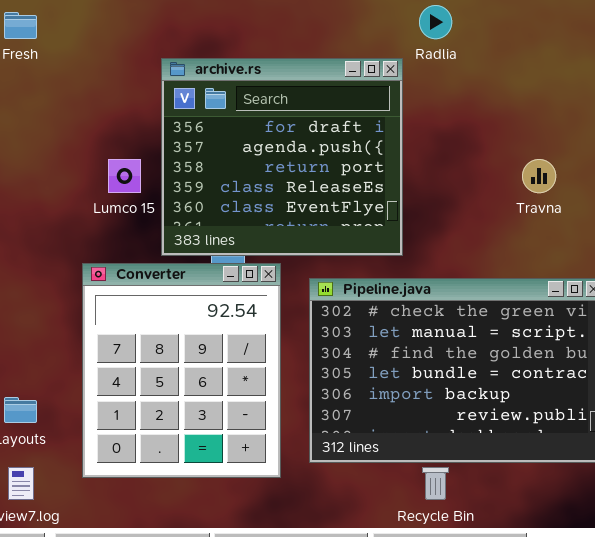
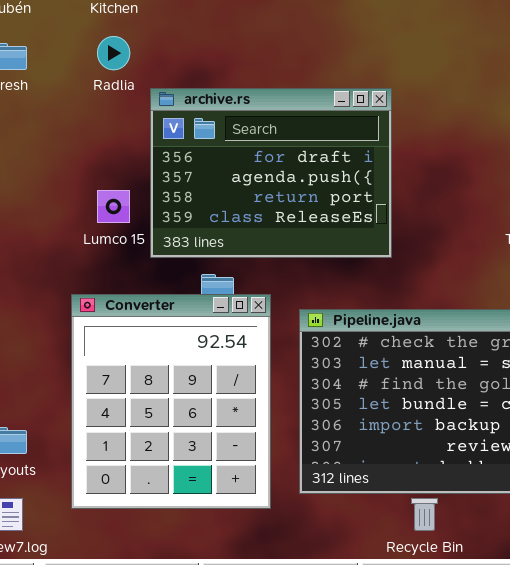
Radlia: [419,5,452,39] -> [97,36,130,70], moved
archive.rs: [161,58,403,256] -> [150,88,392,258], resized

